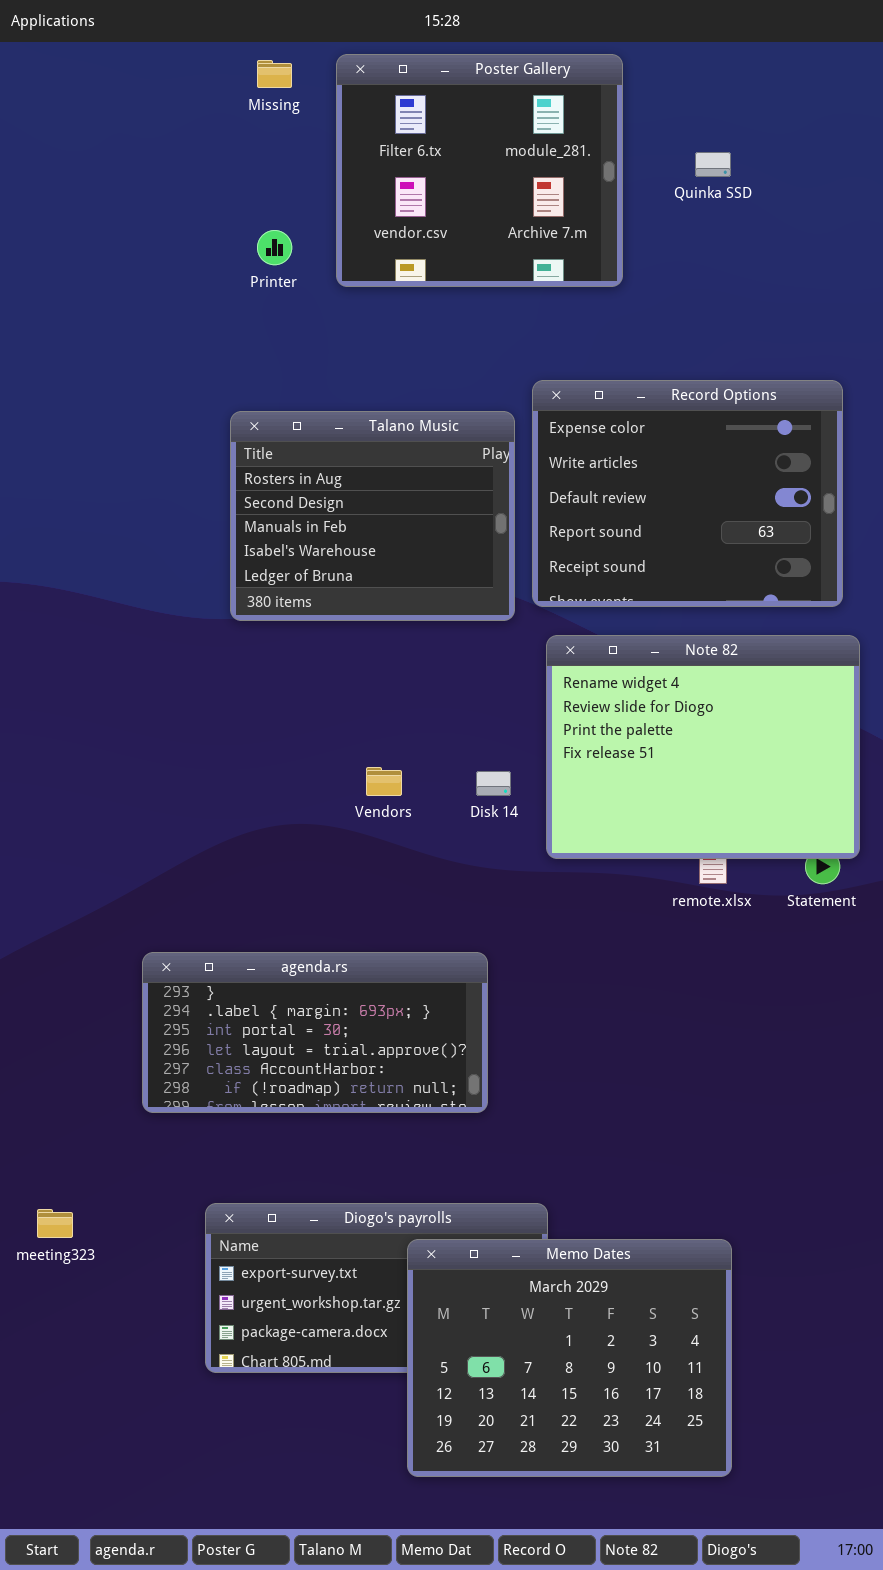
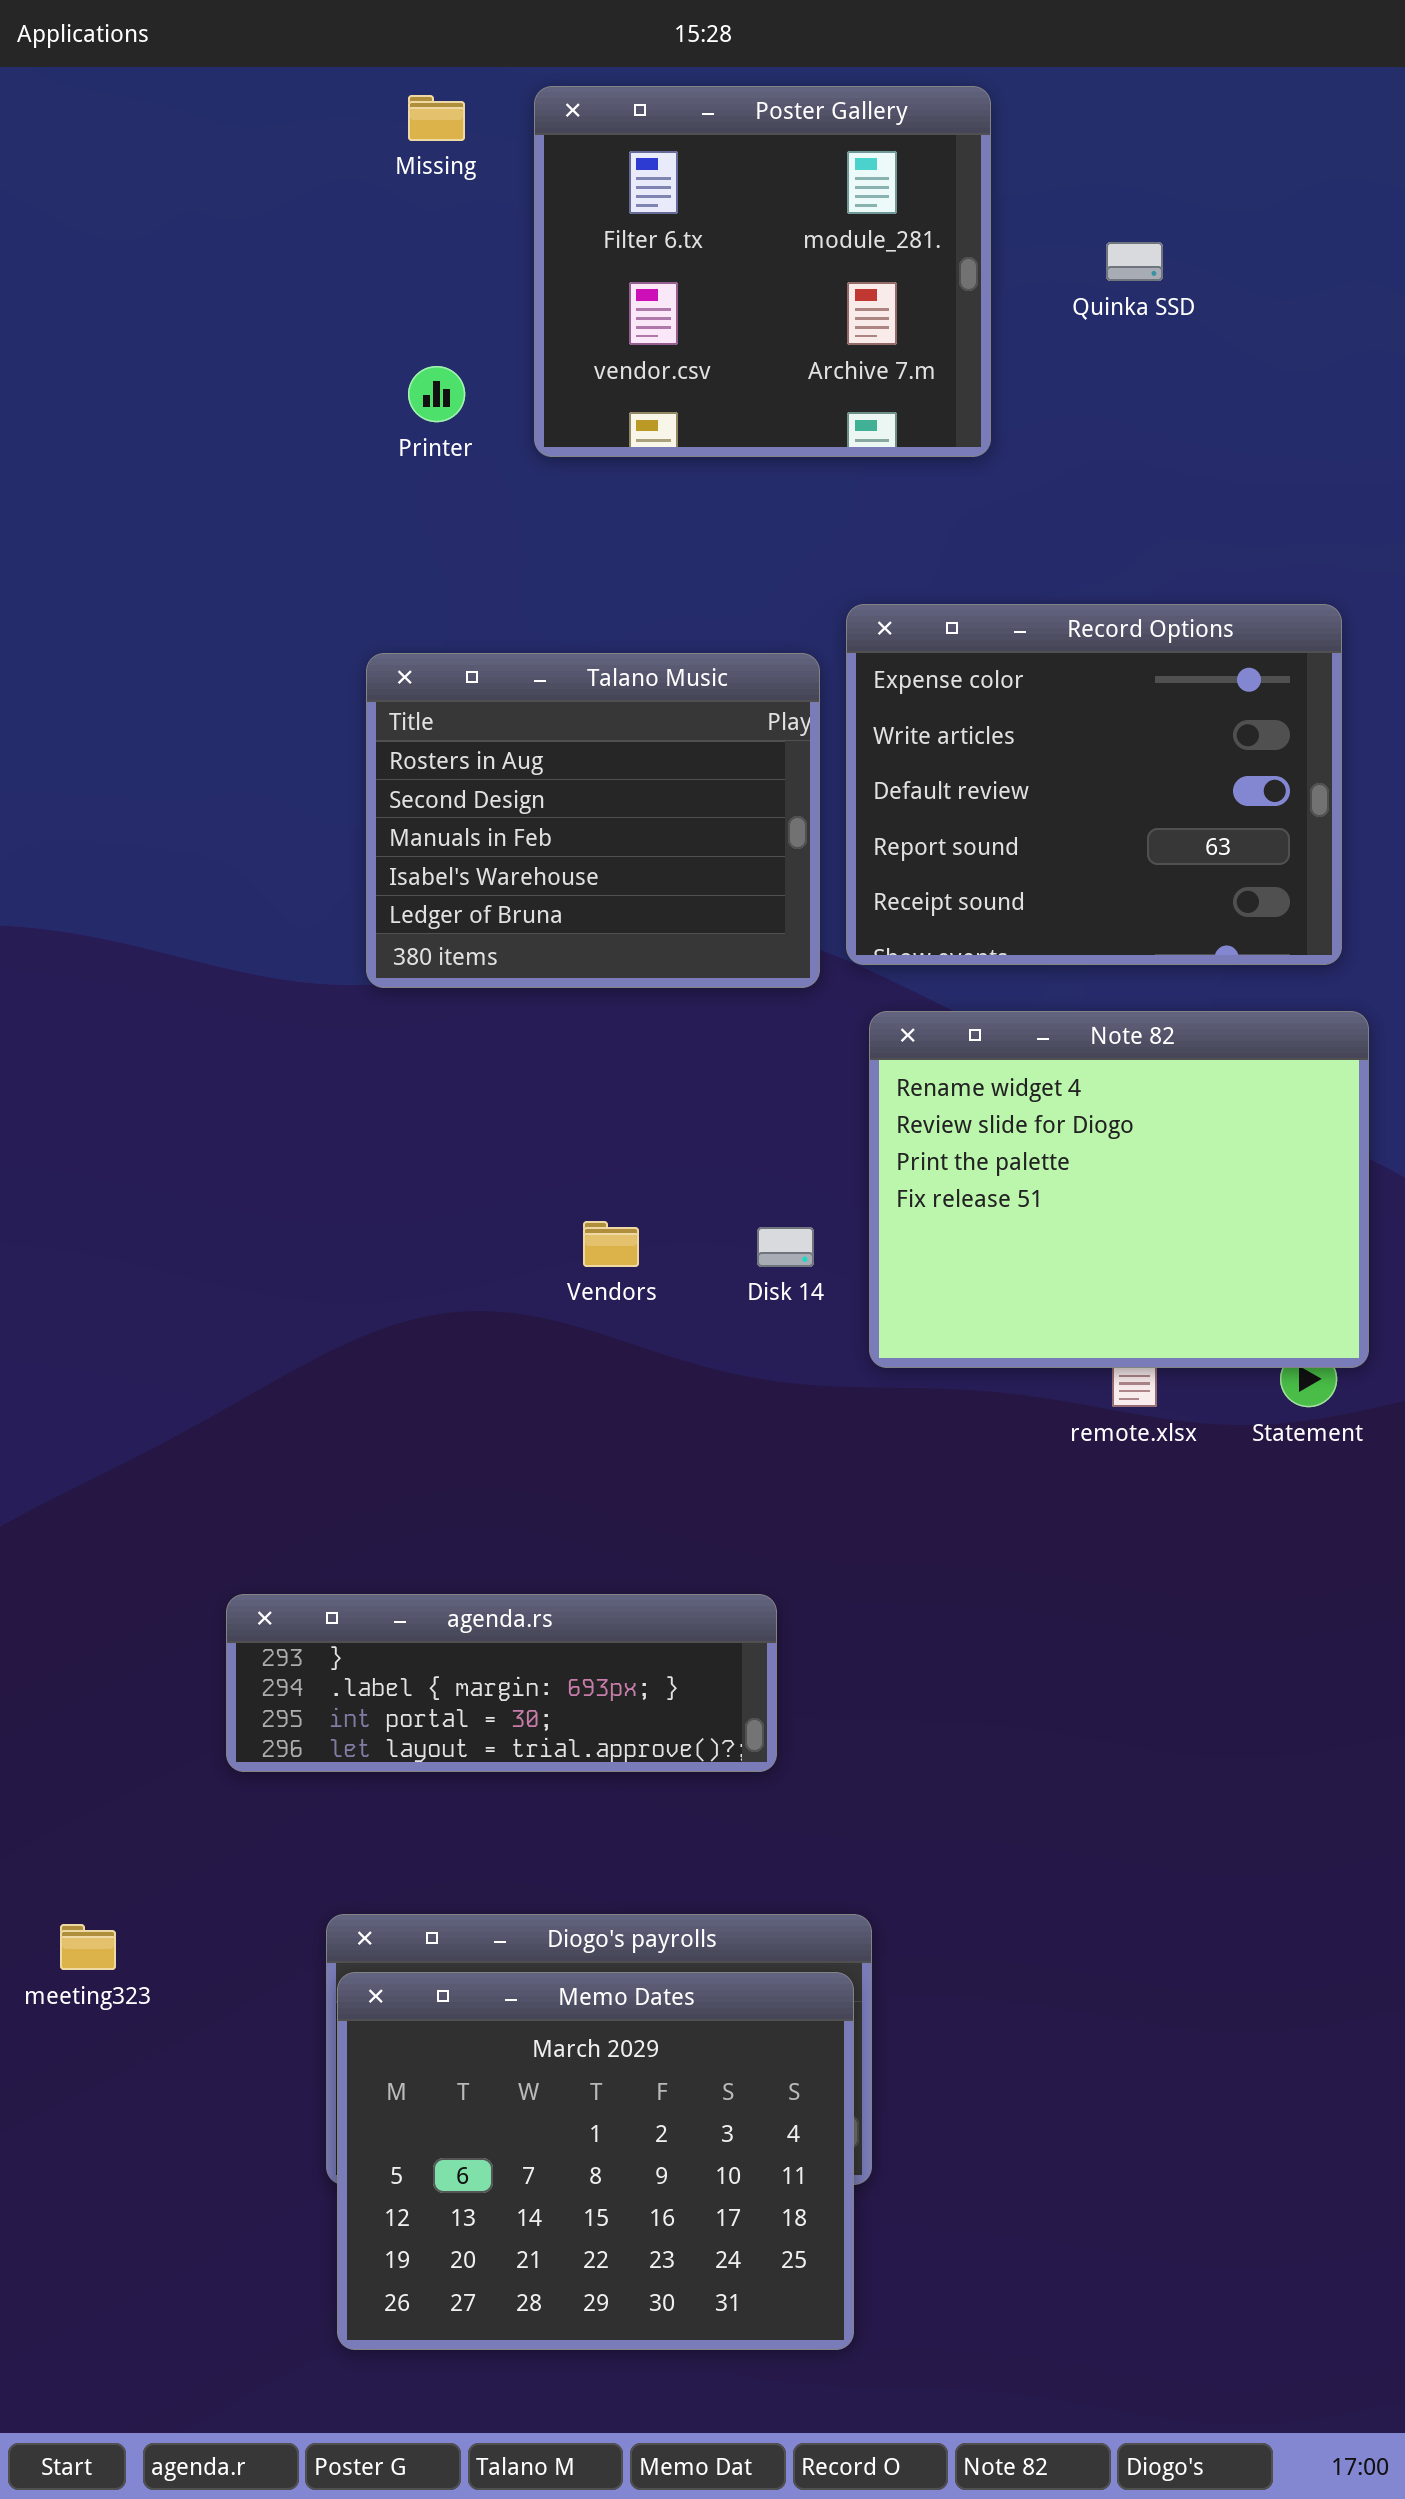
agenda.rs: [142,952,488,1113] -> [226,1594,777,1772], resized
Memo Dates: [407,1239,732,1477] -> [337,1972,854,2350], moved

